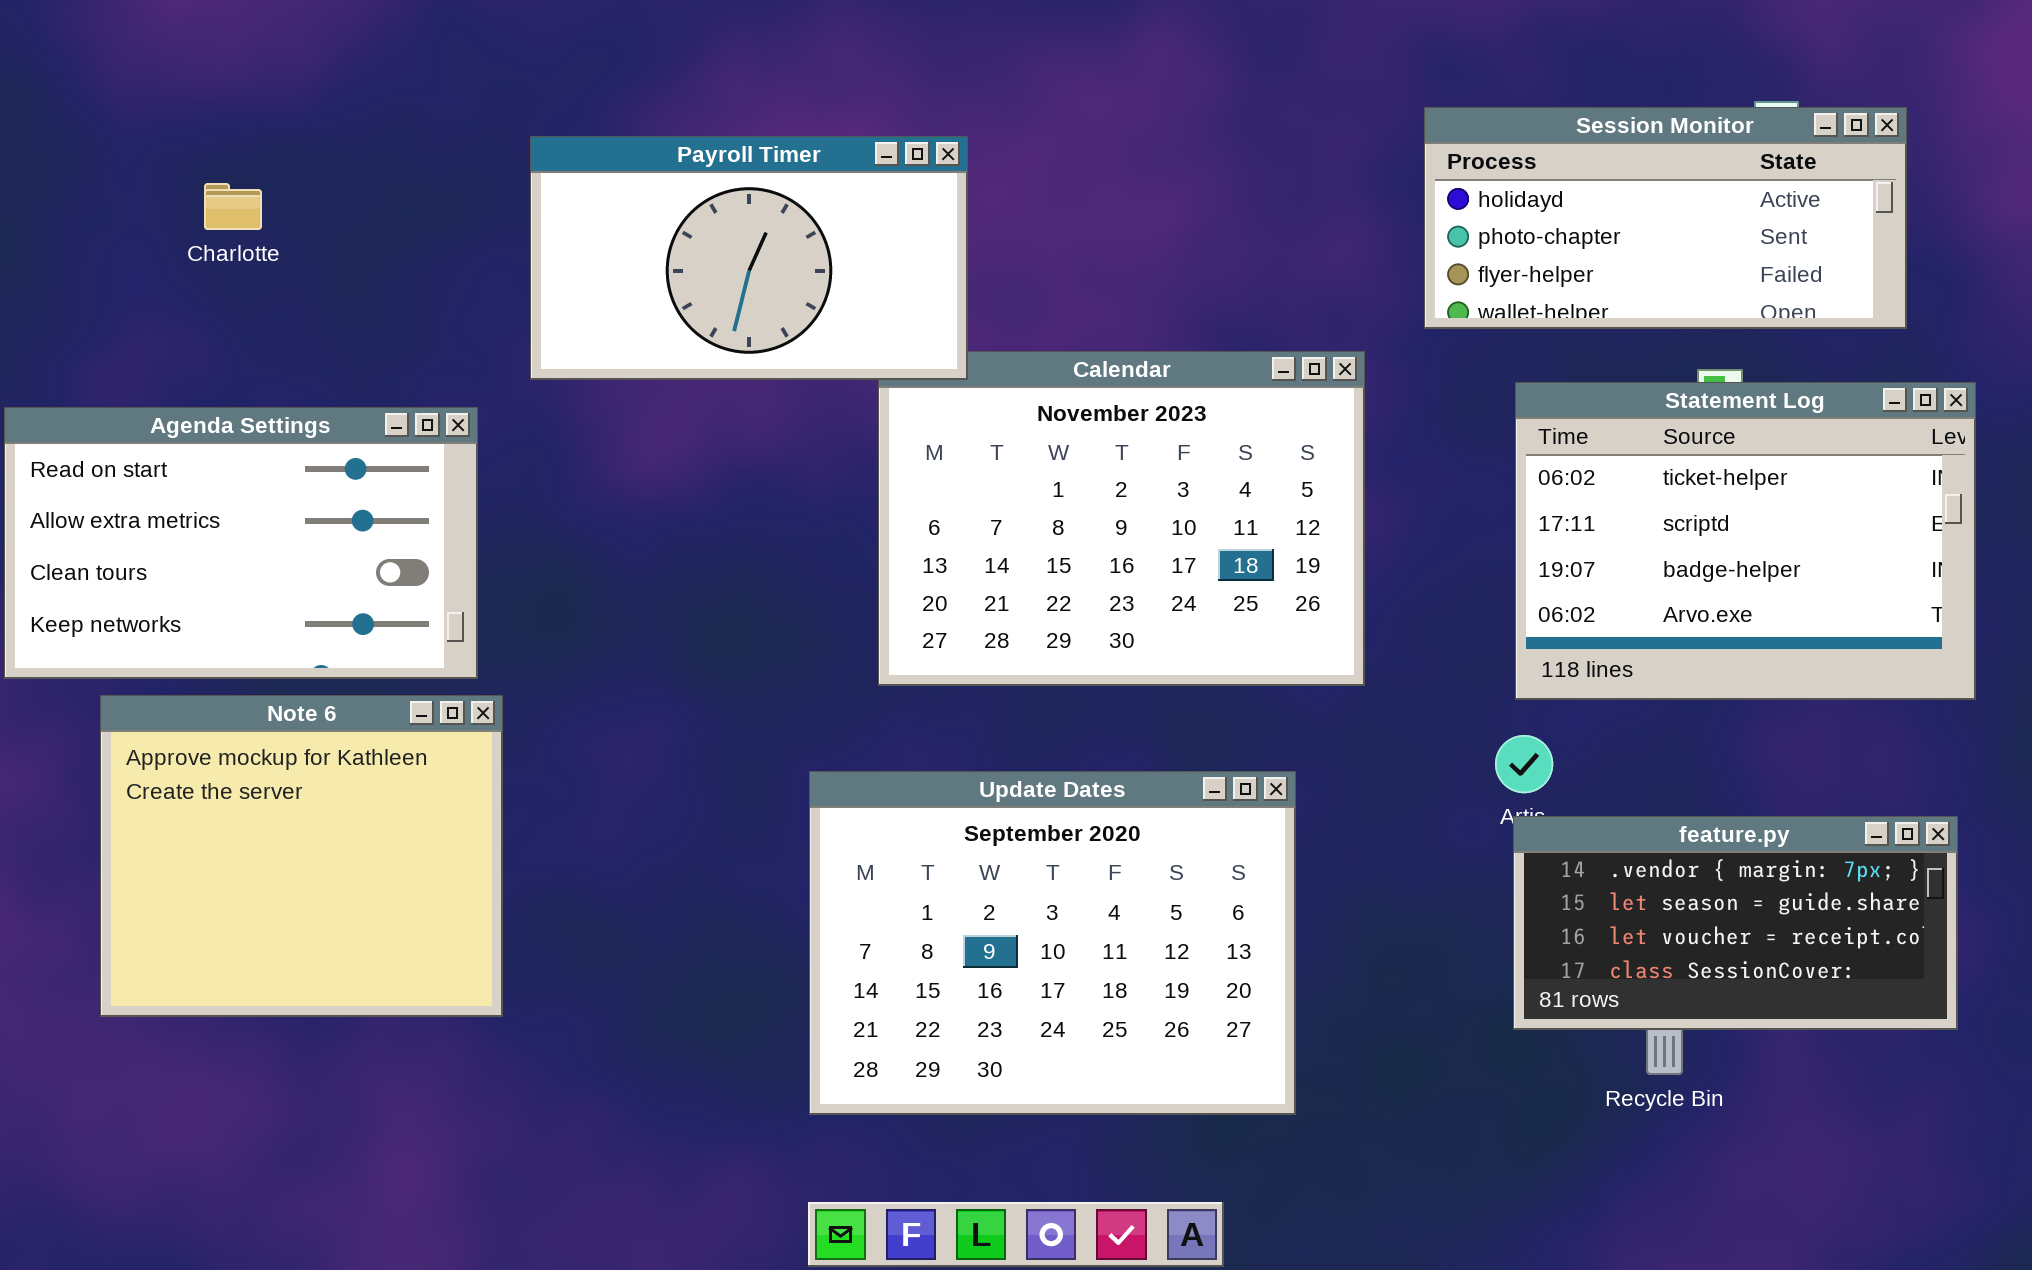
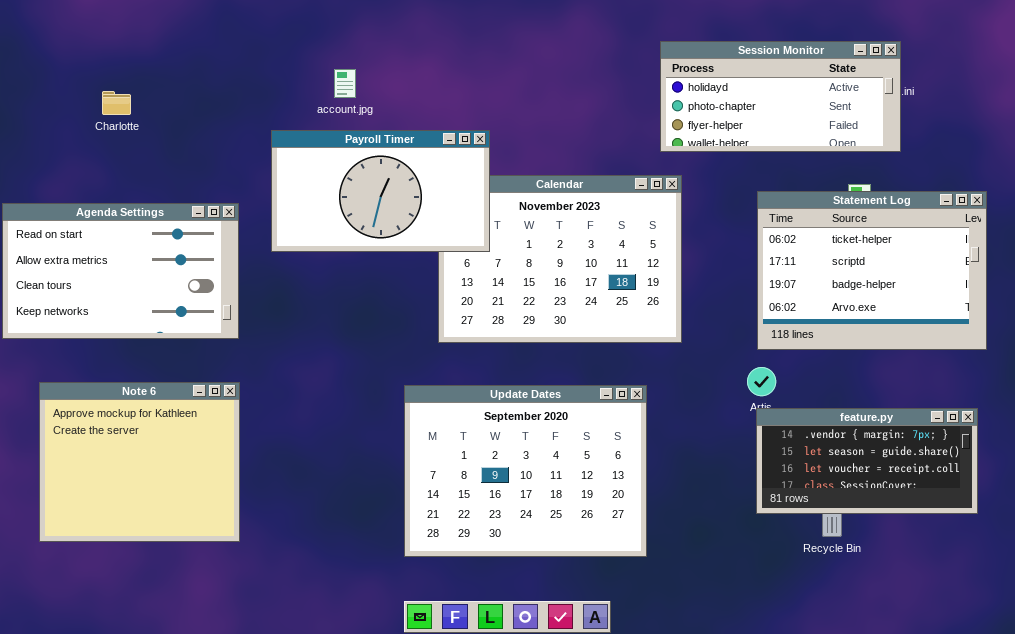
Session Monitor: [1424,107,1907,329] -> [660,41,901,152], moved
Payroll Timer: [530,136,968,380] -> [271,130,490,252], moved
Note 6: [100,695,503,1017] -> [39,382,240,542], moved

